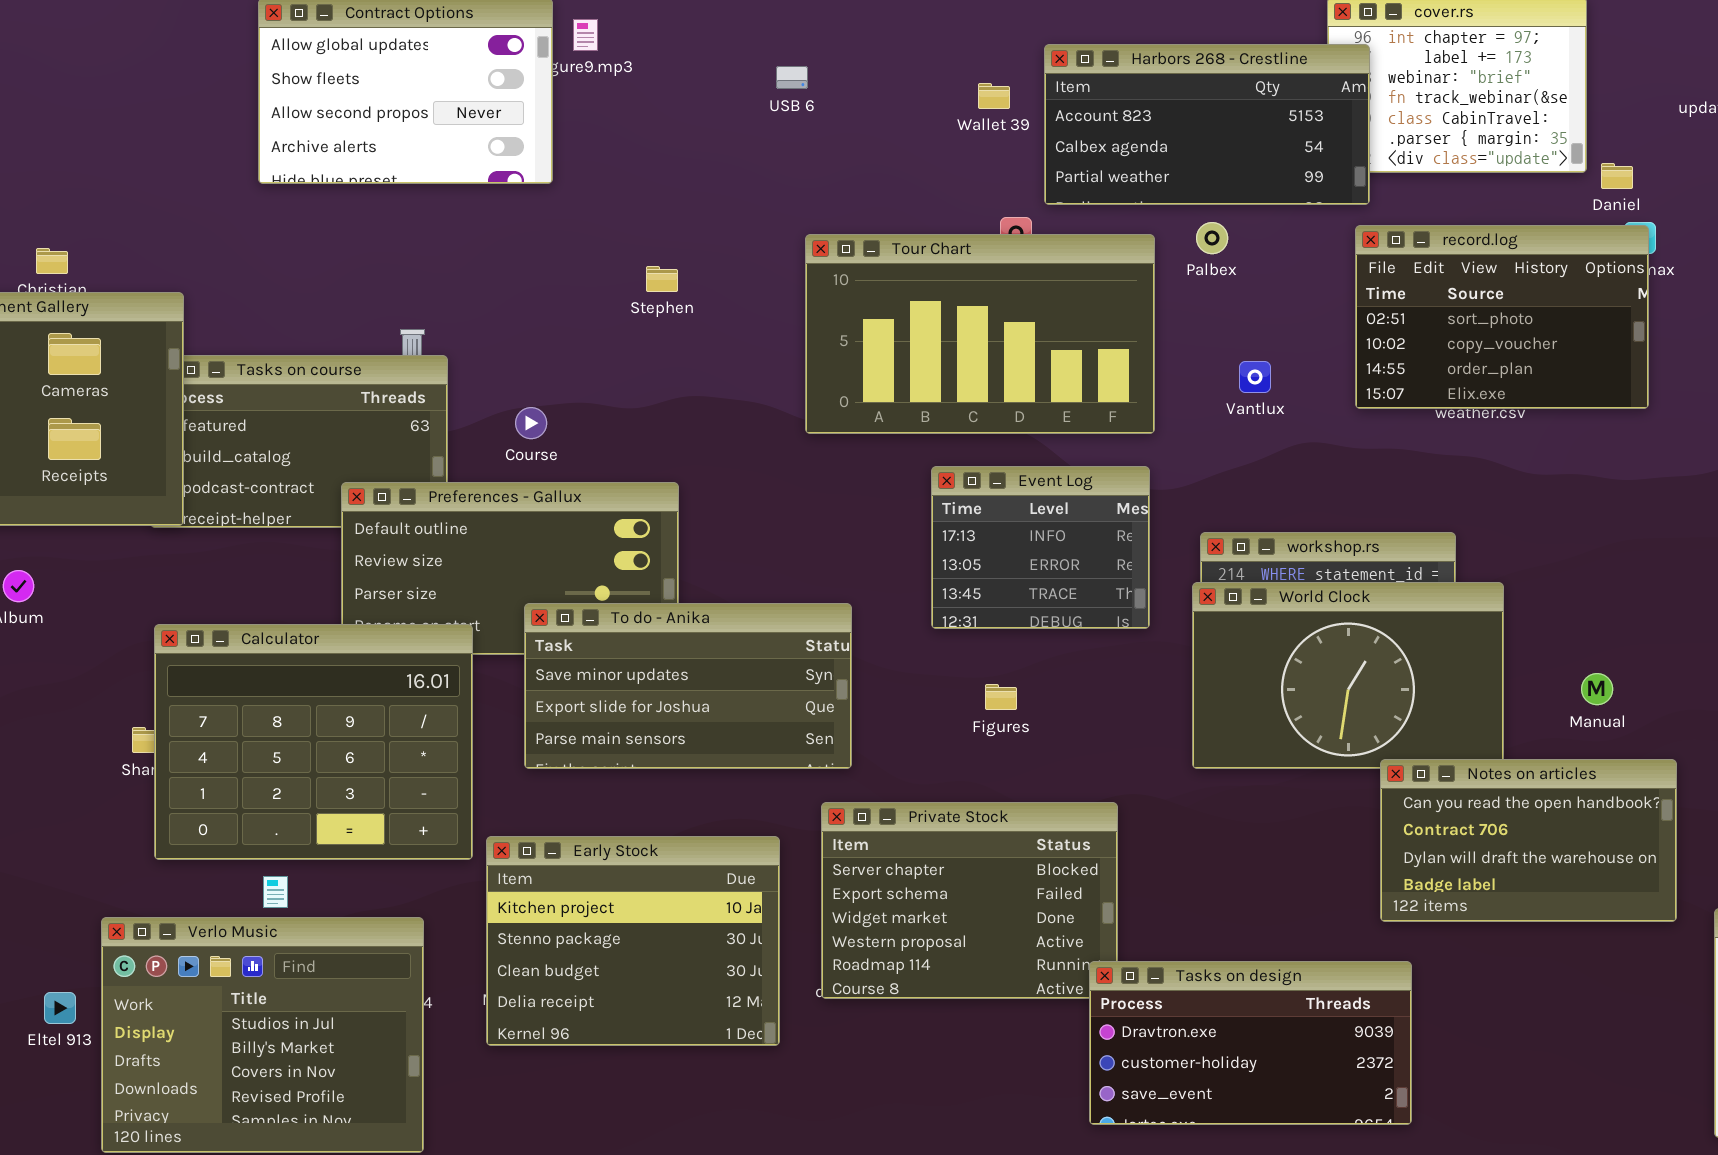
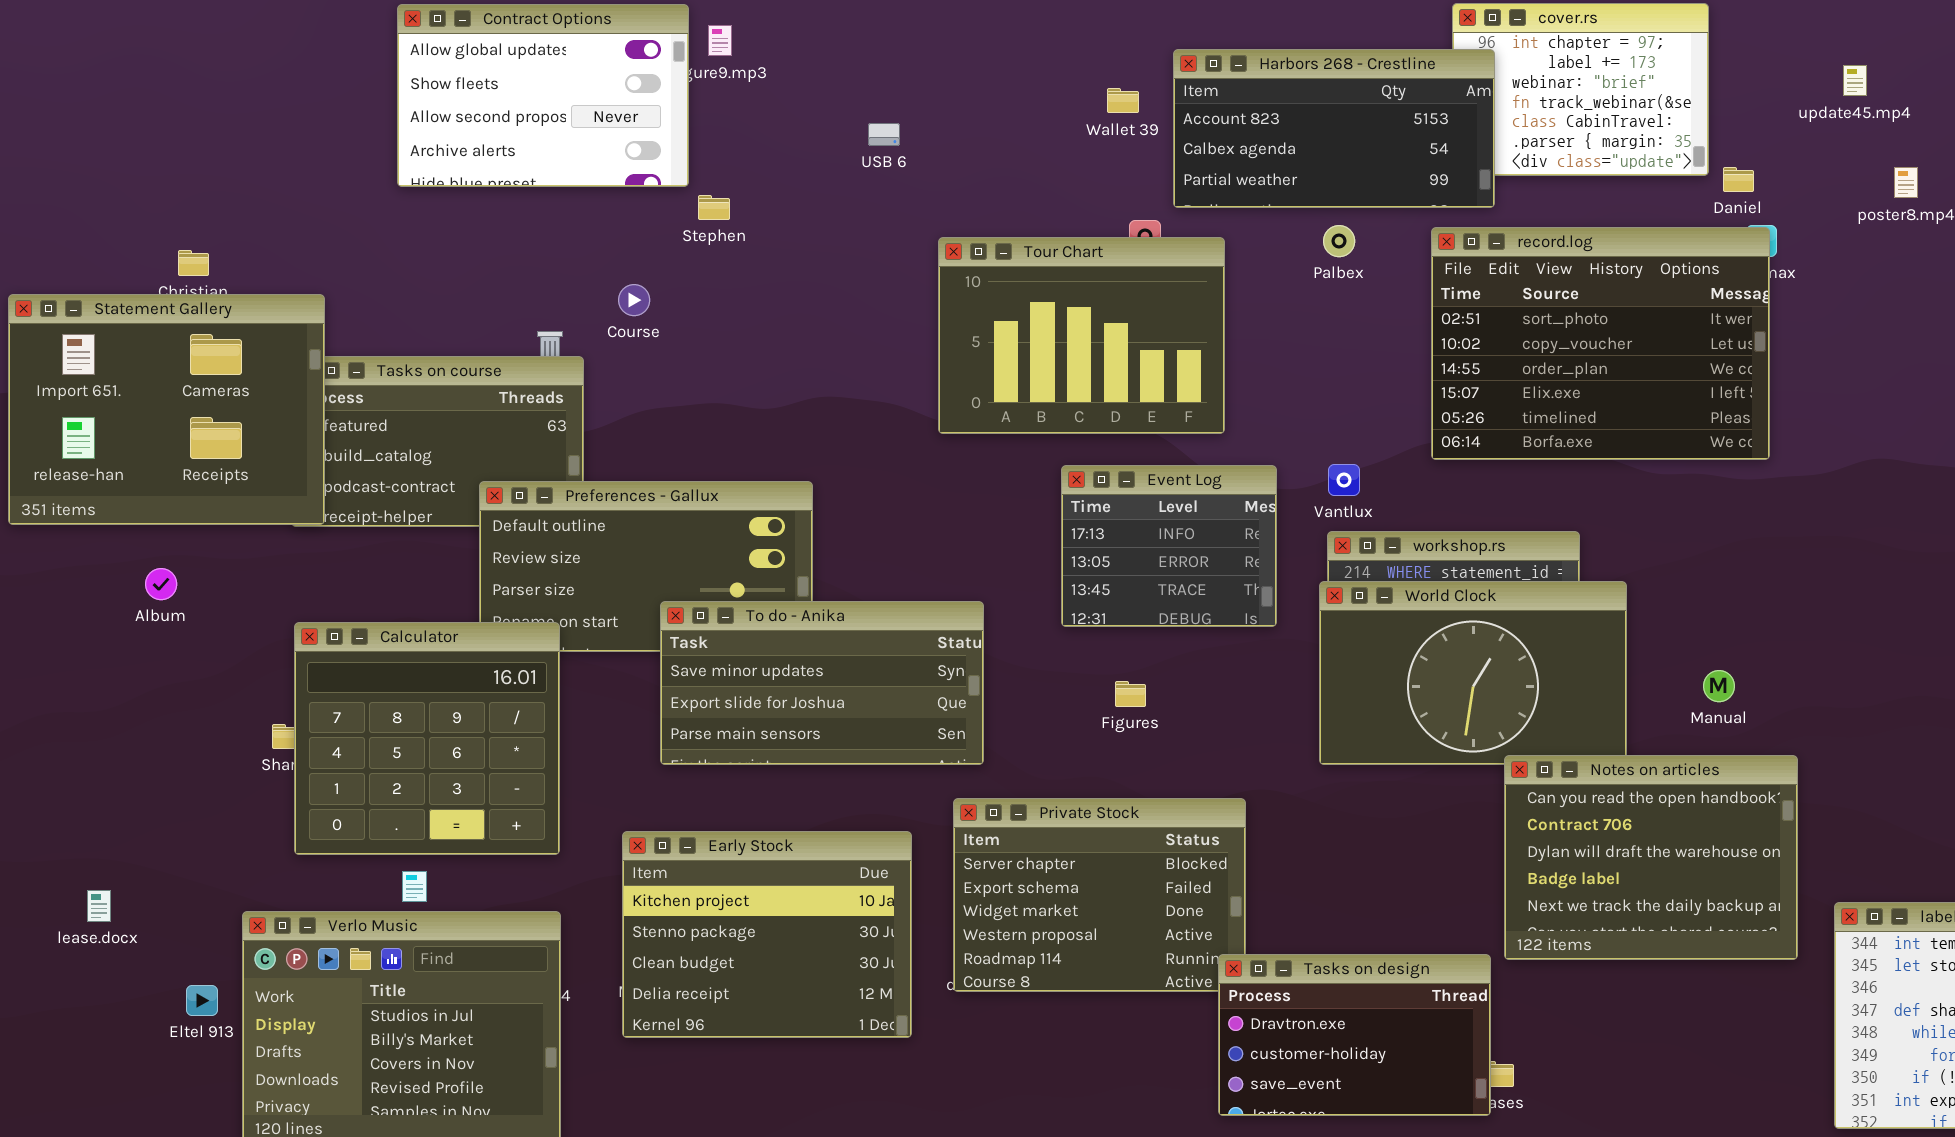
USB 6: [776,66,808,89] -> [868,123,900,146], moved
record.log: [1355,225,1649,409] -> [1431,227,1770,460], resized
Tour Chart: [805,234,1155,434] -> [938,237,1225,434], resized
Stephen: [646,266,678,292] -> [698,195,730,220], moved
Vantlux: [1239,361,1271,393] -> [1328,464,1360,496], moved
Course: [515,407,547,439] -> [618,284,650,316], moved
Calculator: [154,624,473,860] -> [294,622,560,855], resized
Notes on articles: [1380,759,1677,922] -> [1504,755,1798,960], resized
Tasks on design: [1089,961,1412,1125] -> [1218,954,1491,1116], resized

